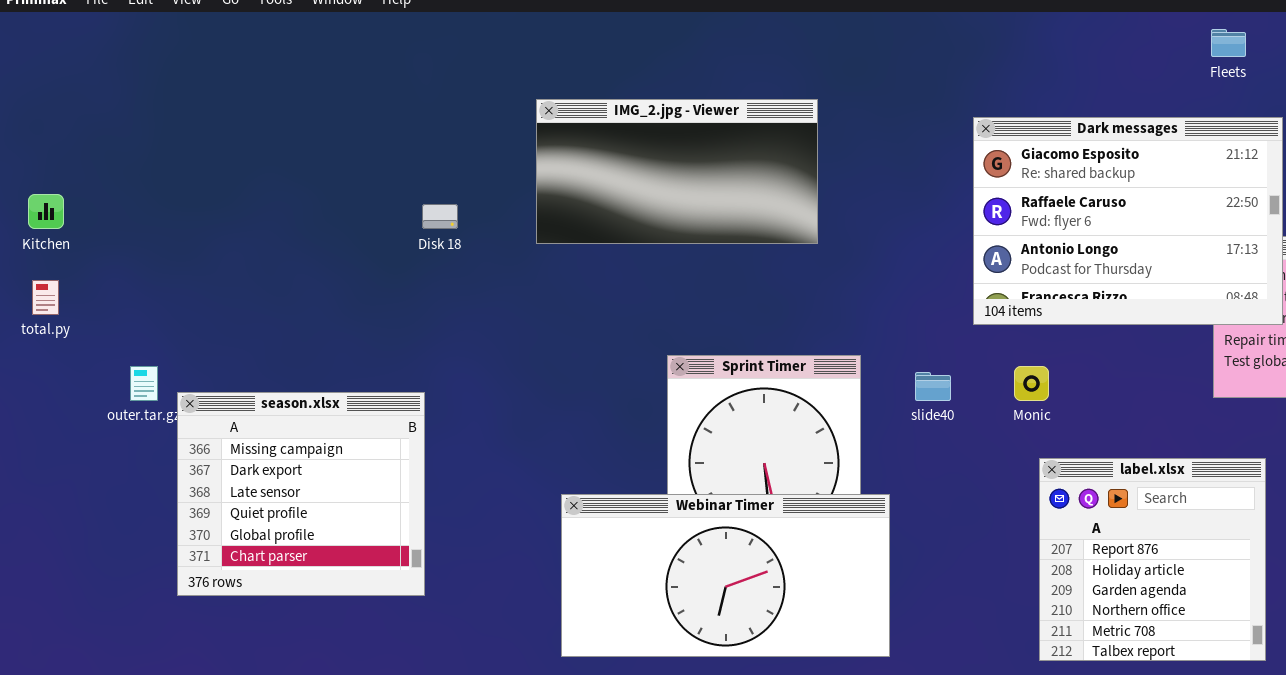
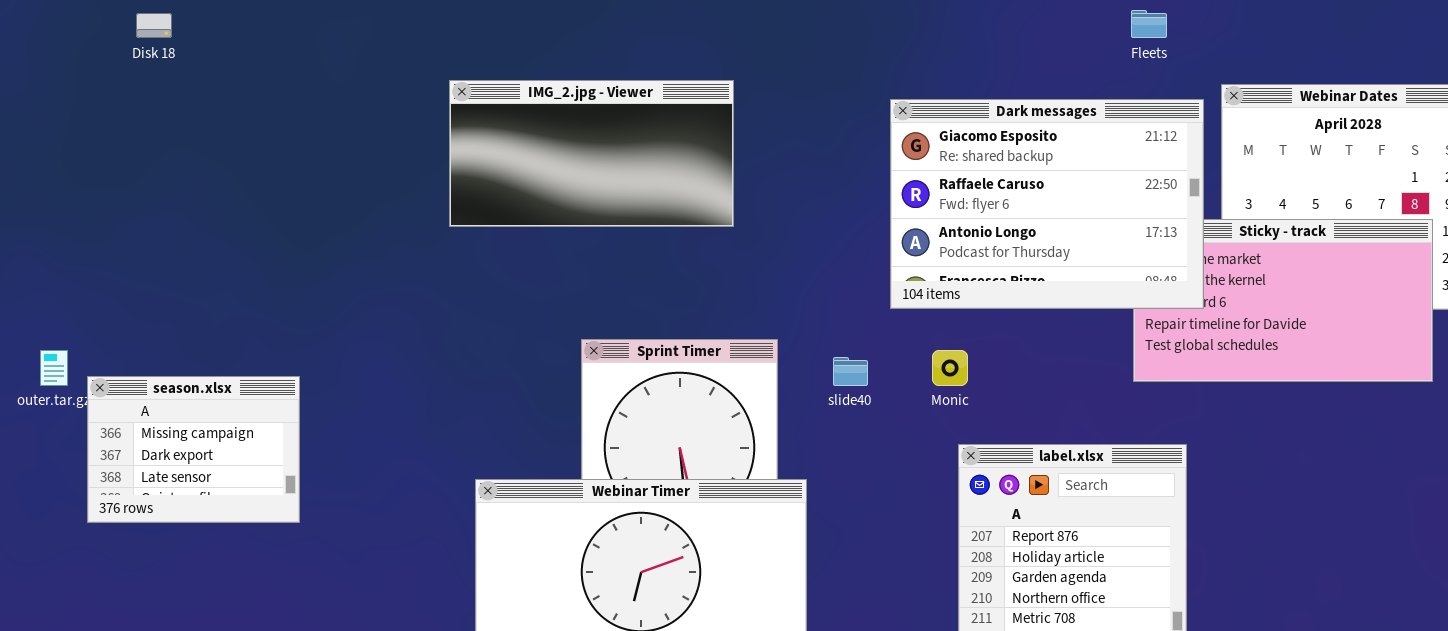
Disk 18: [422,204,458,229] -> [136,13,172,38], moved
season.xlsx: [177,392,425,596] -> [87,376,300,523], resized

